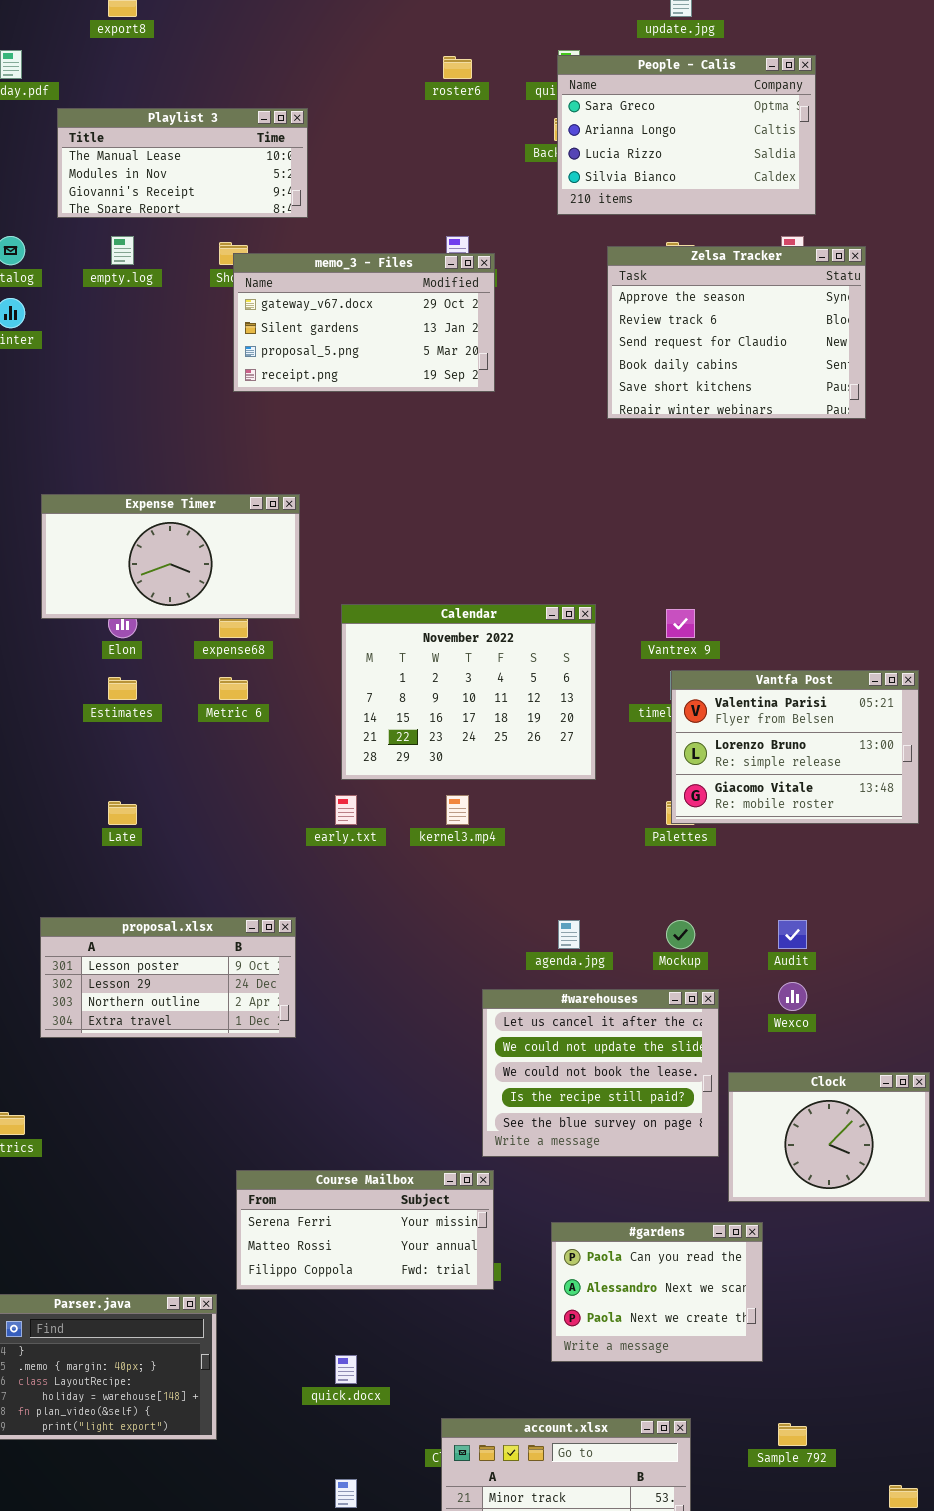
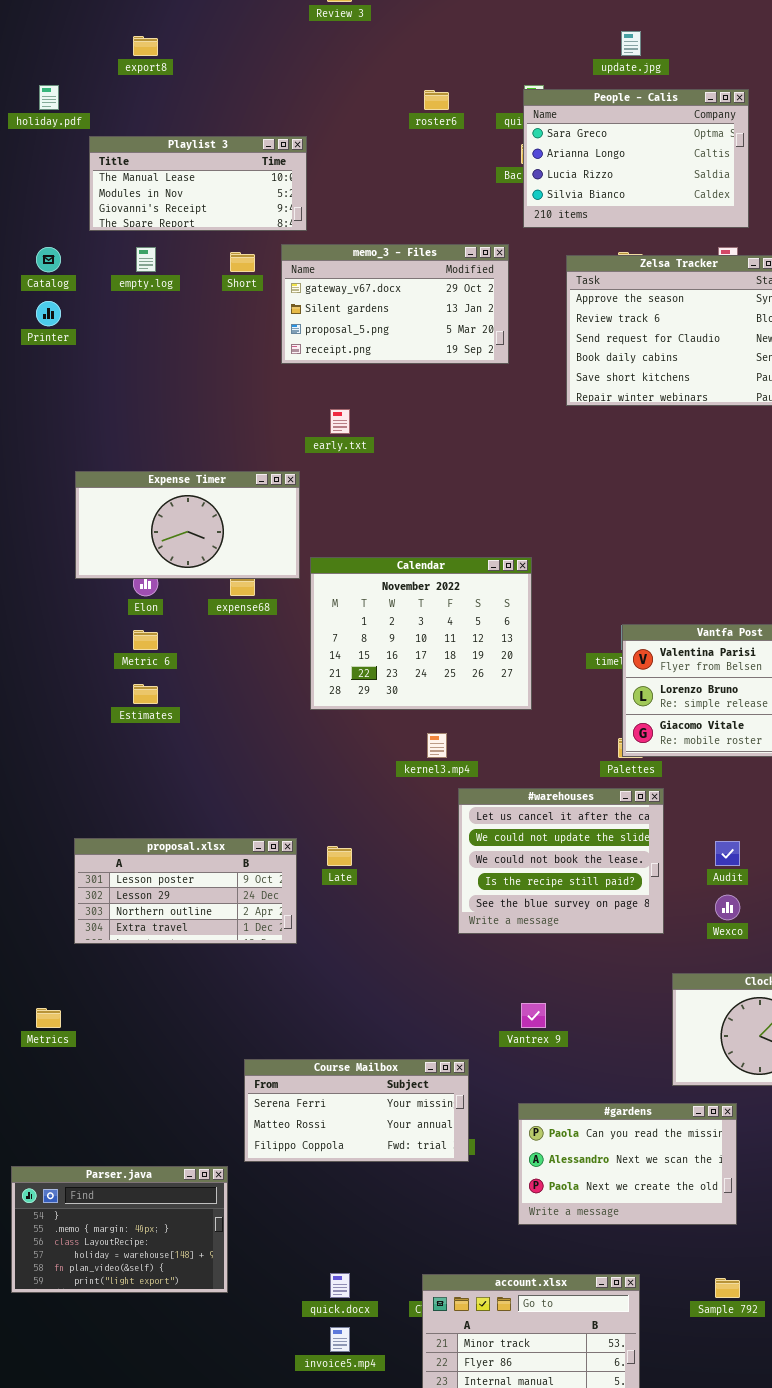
memo_3 - Files: [233,253,495,392] -> [281,244,509,364], moved
Calendar: [341,604,596,780] -> [310,557,532,710], moved
Vantrex 9: [666,609,695,638] -> [521,1003,546,1028], moved
Estimates: [108,677,137,700] -> [133,684,158,704], moved
Metric 6: [219,677,248,700] -> [133,630,158,650], moved
early.txt: [335,795,357,825] -> [330,409,350,434], moved
Late: [108,801,137,825] -> [327,846,352,866], moved
#warehouses: [482,989,719,1157] -> [458,788,664,934], moved
#gardens: [551,1222,763,1362] -> [518,1103,737,1225], resized
quick.docx: [335,1355,357,1384] -> [330,1273,350,1298], moved

